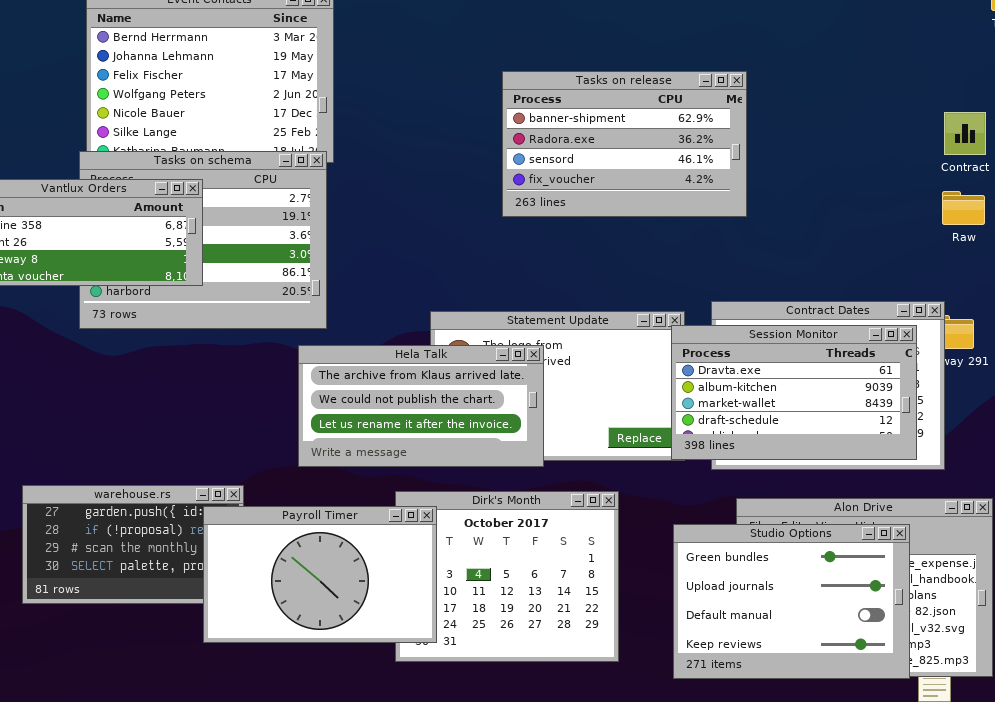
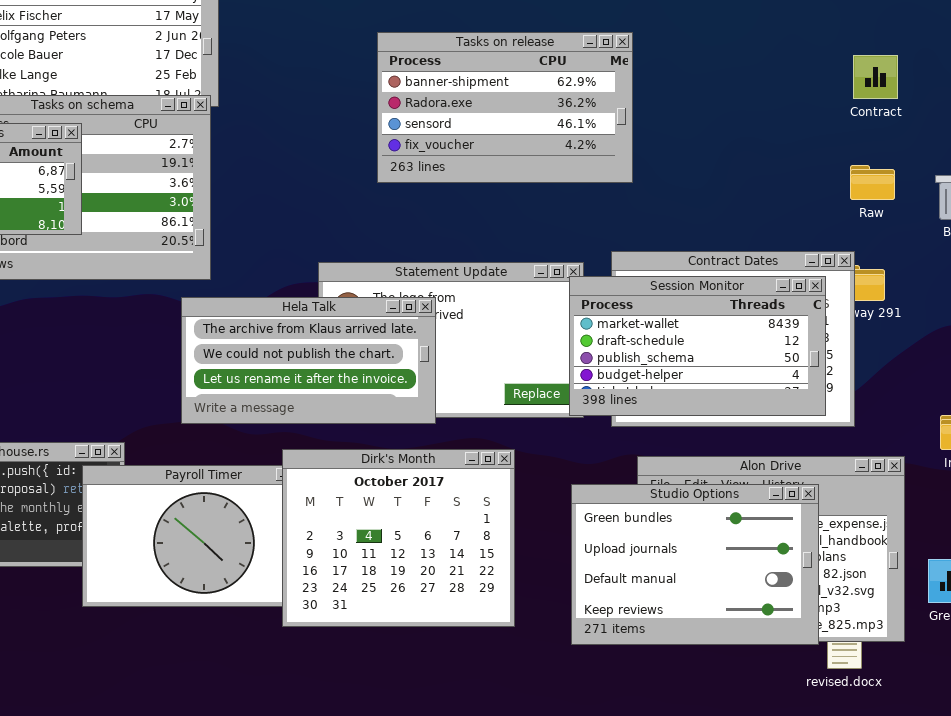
Tasks on release: [502,71,747,217] -> [377,32,633,183], moved
Raw: [942,191,985,225] -> [850,165,895,200], moved
Session Monitor: [671,325,917,460] -> [569,276,826,416], scrolled down 2 rows
Dirk's Month: [395,491,619,662] -> [282,449,515,627], raised

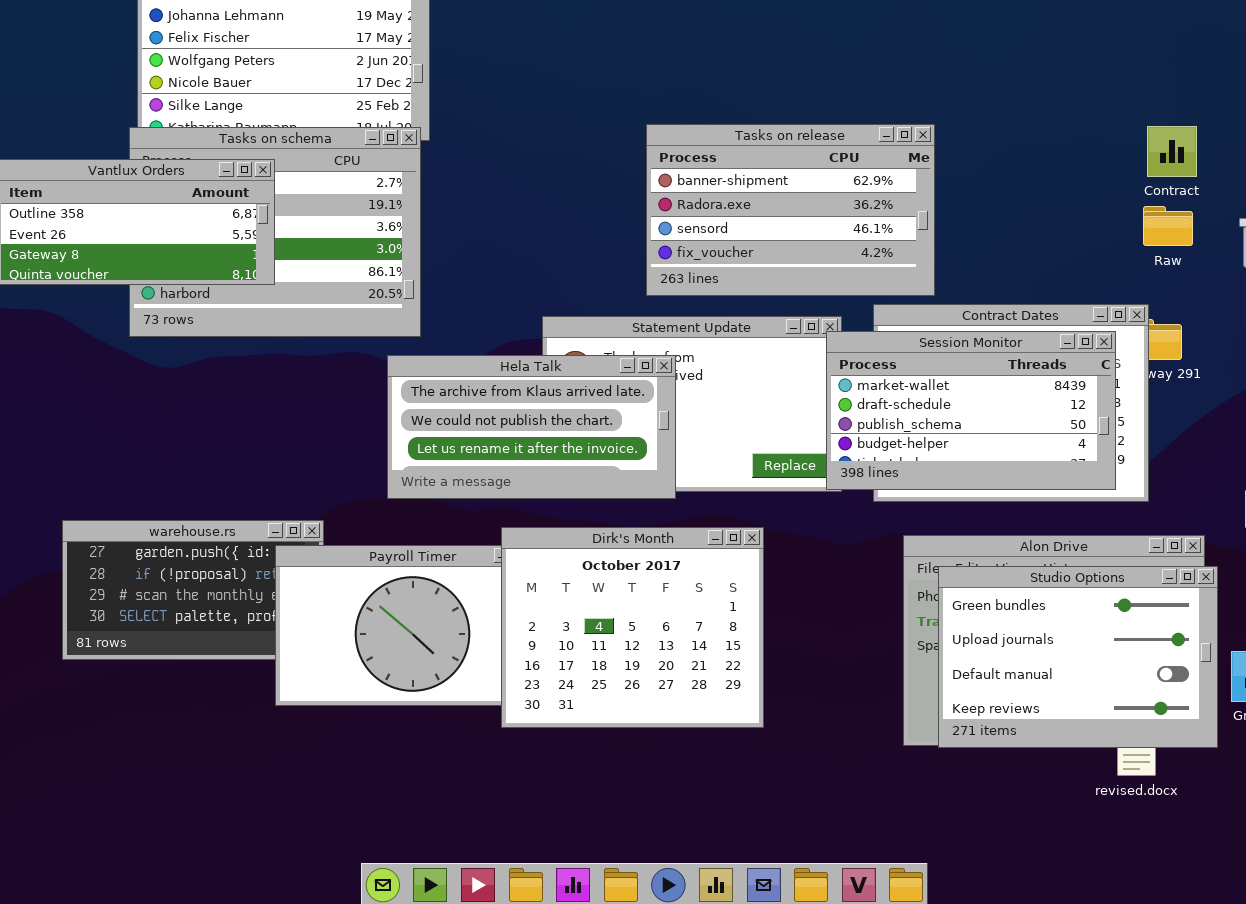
Tasks on release: [377,32,633,183] -> [646,124,935,296], moved
Contract: [853,55,898,99] -> [1147,126,1197,177], moved
Studio Options: [571,484,819,645] -> [938,566,1218,748], moved

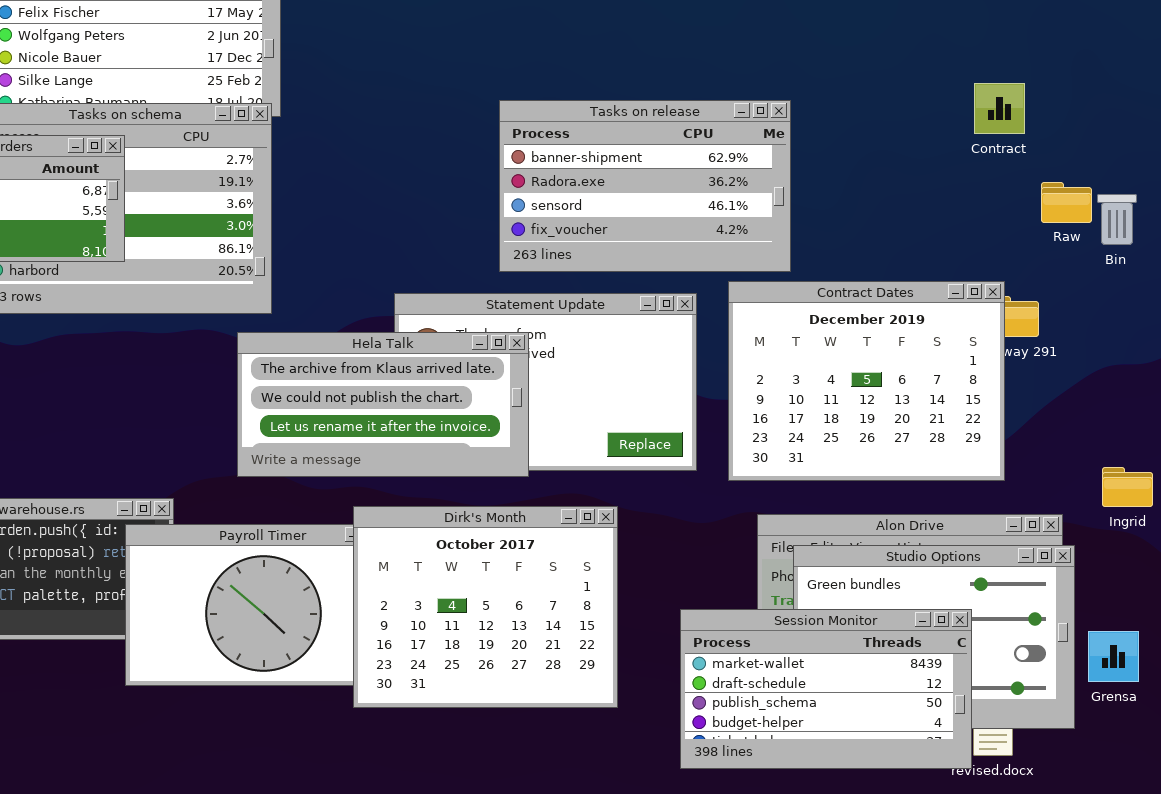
Contract: [1147,126,1197,177] -> [974,83,1025,134], moved
Raw: [1143,206,1193,246] -> [1041,182,1092,223], moved
Session Monitor: [826,331,1116,490] -> [680,609,972,769], moved

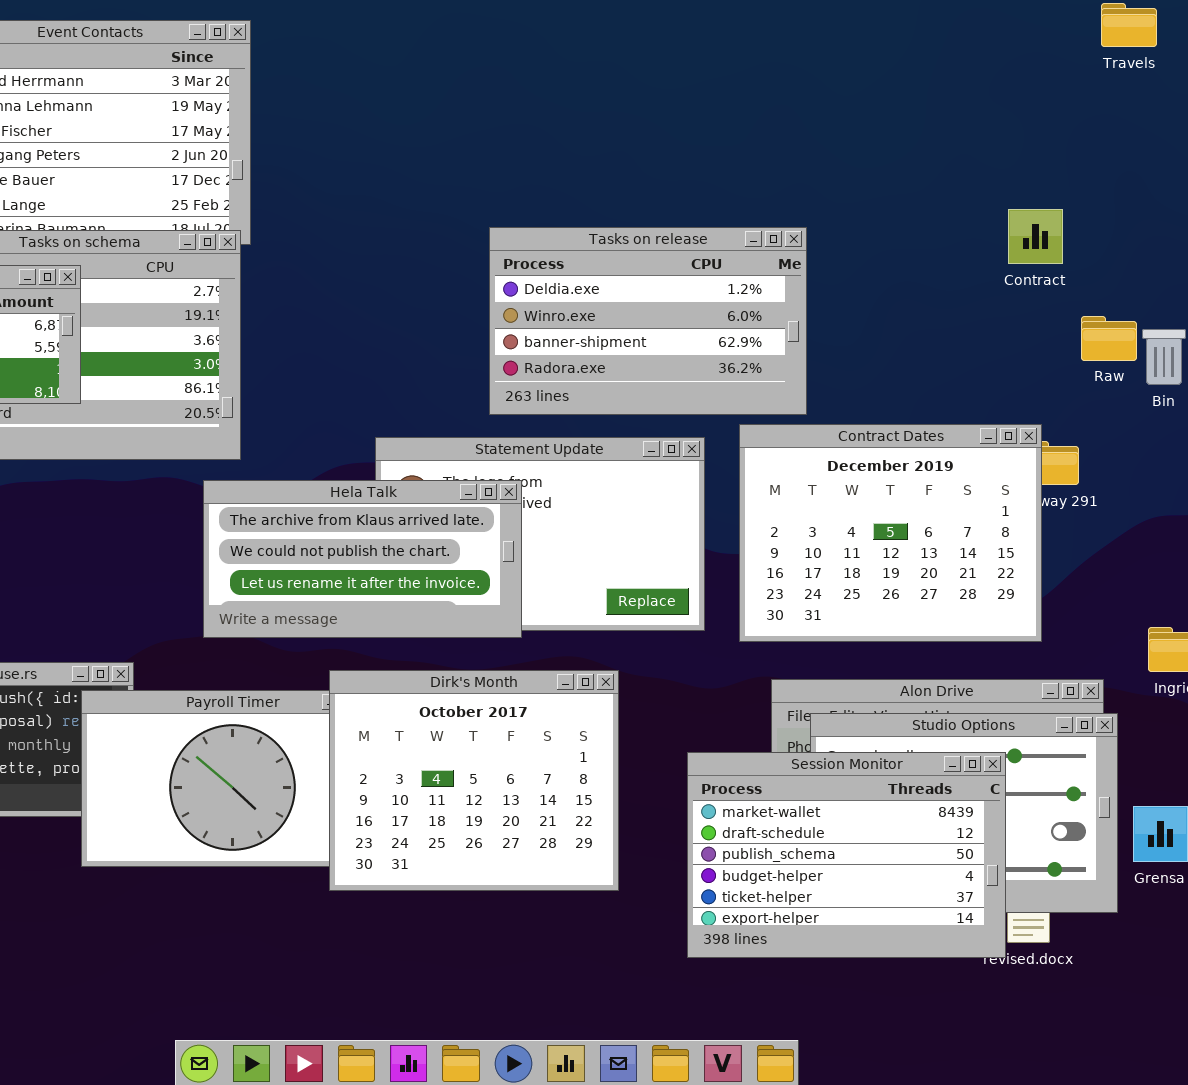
Tasks on release: [499,100,791,272] -> [489,227,807,415], scrolled up 2 rows
Session Monitor: [680,609,972,769] -> [687,752,1006,958], resized

